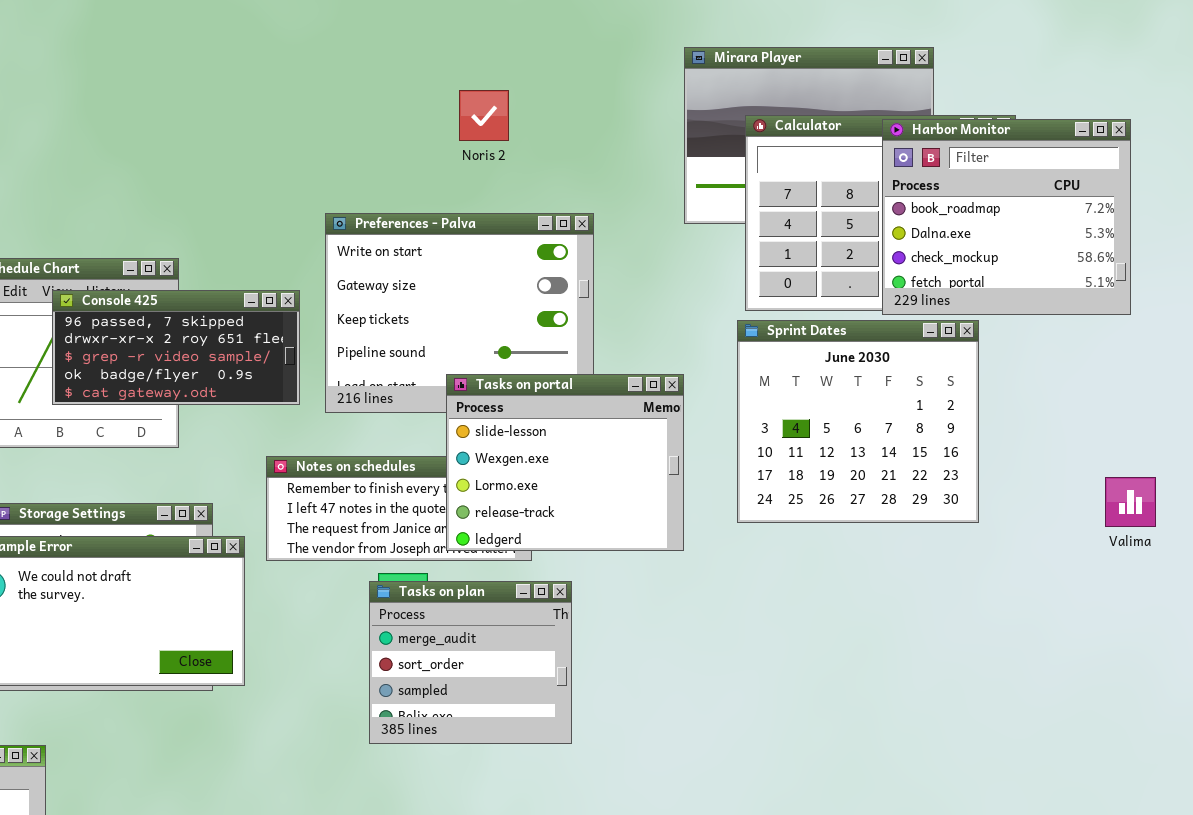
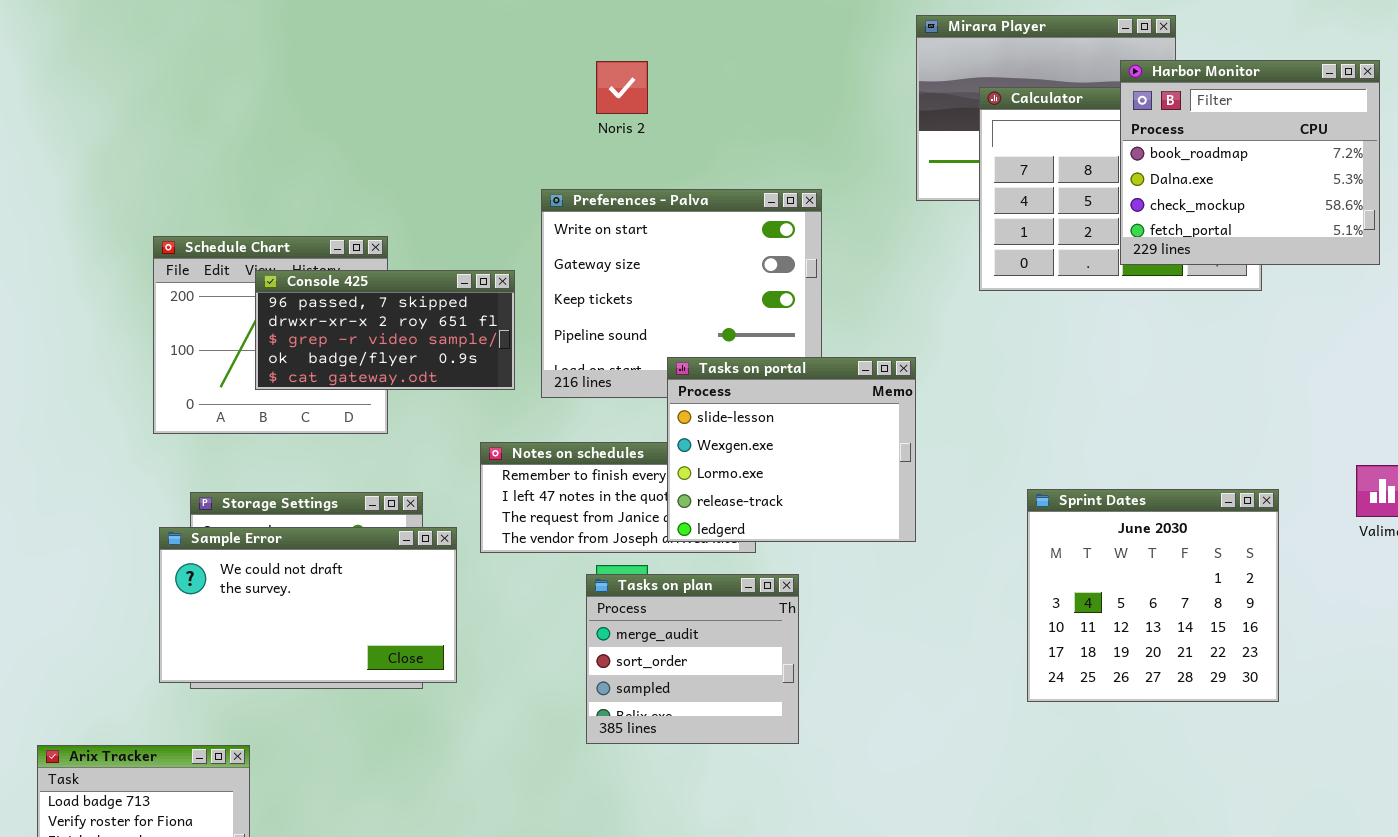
Noris 2: [459,90,509,141] -> [596,61,648,114], moved
Harbor Monitor: [882,119,1131,315] -> [1120,60,1380,265], moved
Sprint Dates: [737,320,979,523] -> [1027,489,1279,702], moved

